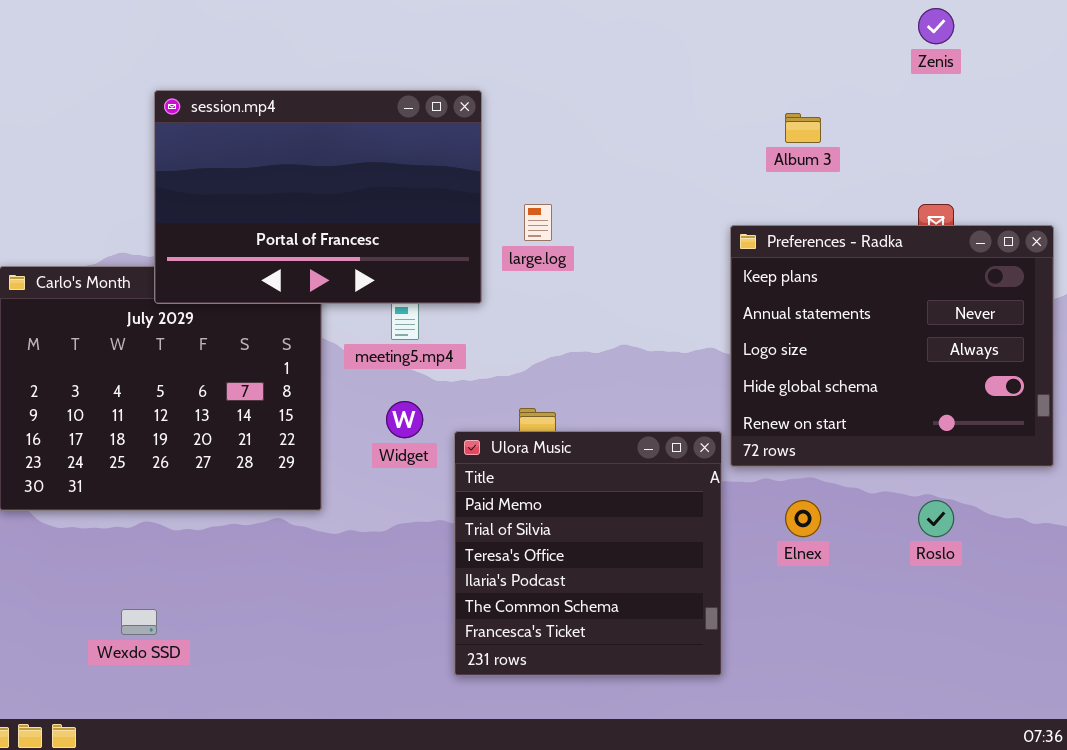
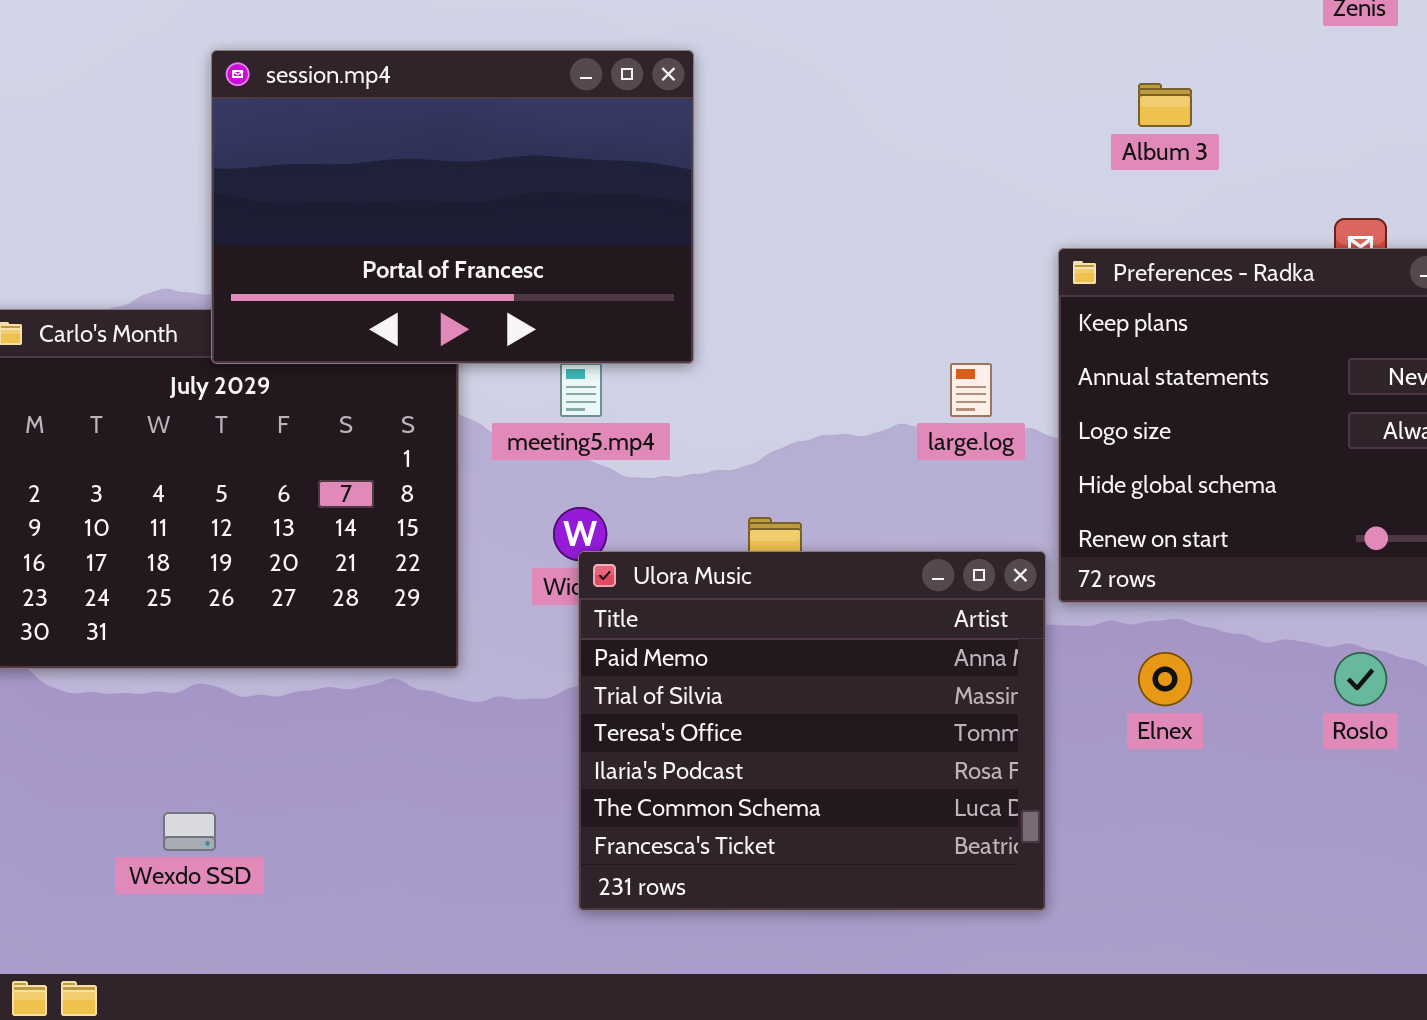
large.log: [524,204,552,241] -> [950,363,992,417], moved
Ulora Music: [454,431,722,676] -> [578,551,1046,911], resized

